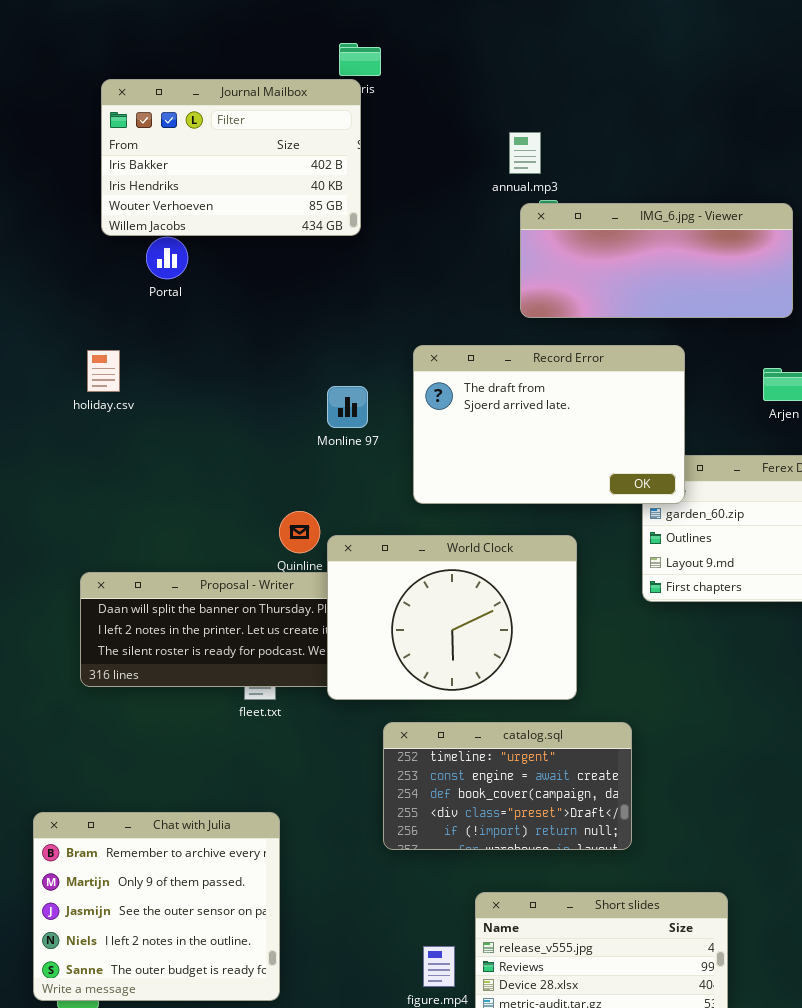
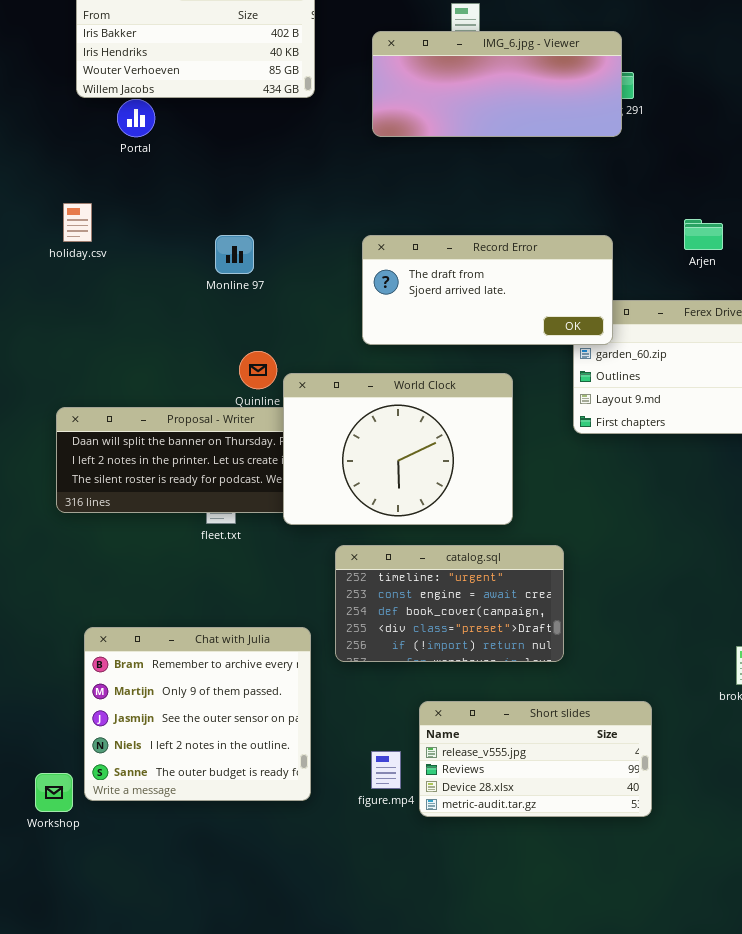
IMG_6.jpg - Viewer: [520,203,793,318] -> [372,31,622,137], moved
Record Error: [413,345,685,504] -> [362,235,613,345], resized
Monline 97: [327,386,368,428] -> [215,235,254,274], moved
Chat with Julia: [33,812,280,1001] -> [84,627,311,801], moved

